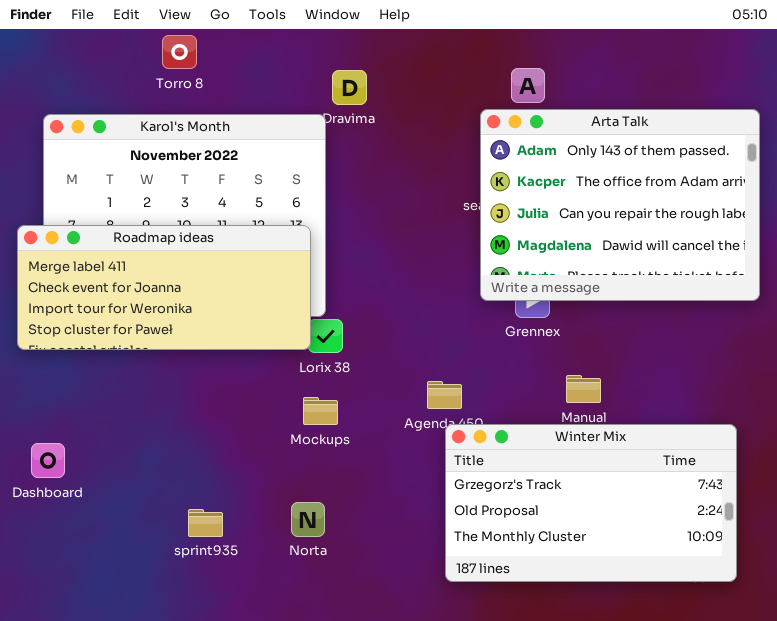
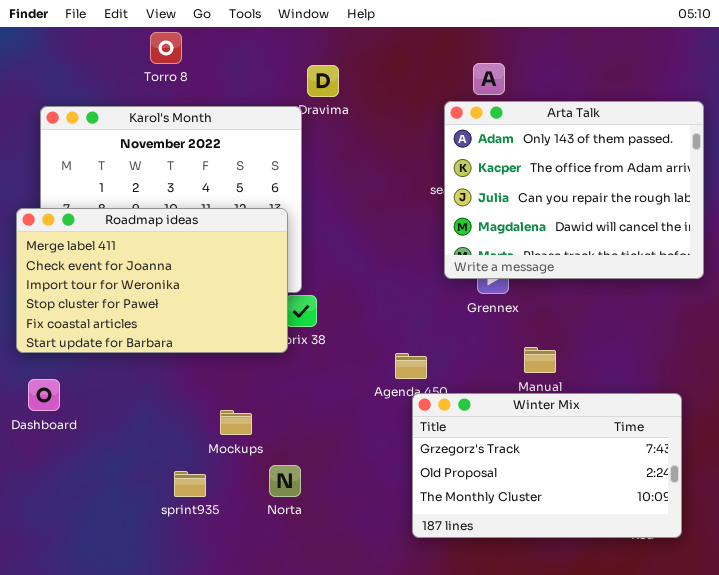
Roadmap ideas: [17,225,311,350] -> [16,208,288,353], resized
Mockups: [303,397,338,425] -> [220,410,252,435], moved
Dashboard: [31,443,65,478] -> [28,379,60,411], moved

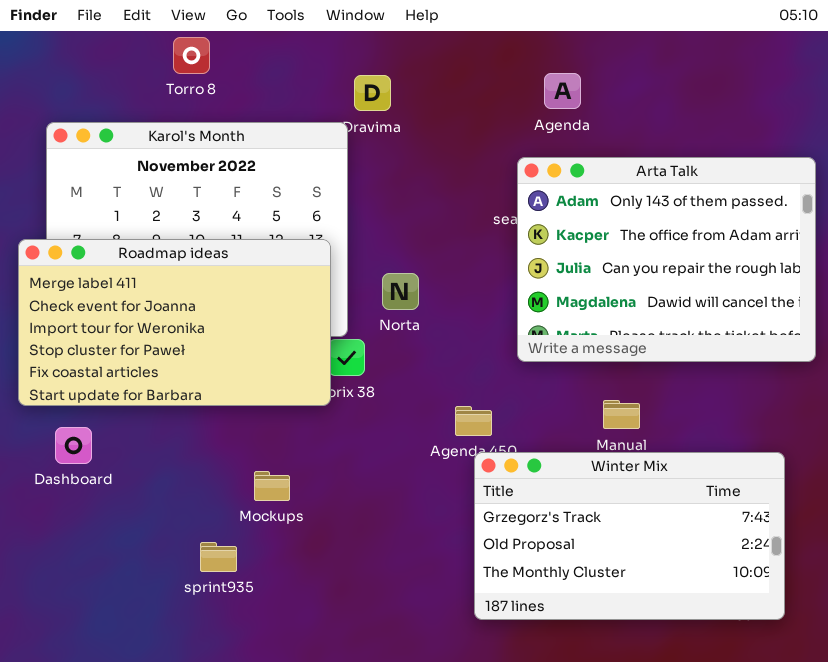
Arta Talk: [444,101,704,279] -> [517,157,816,362], moved
Dashboard: [28,379,60,411] -> [55,427,92,464], moved
Norta: [269,465,301,497] -> [382,273,419,310], moved

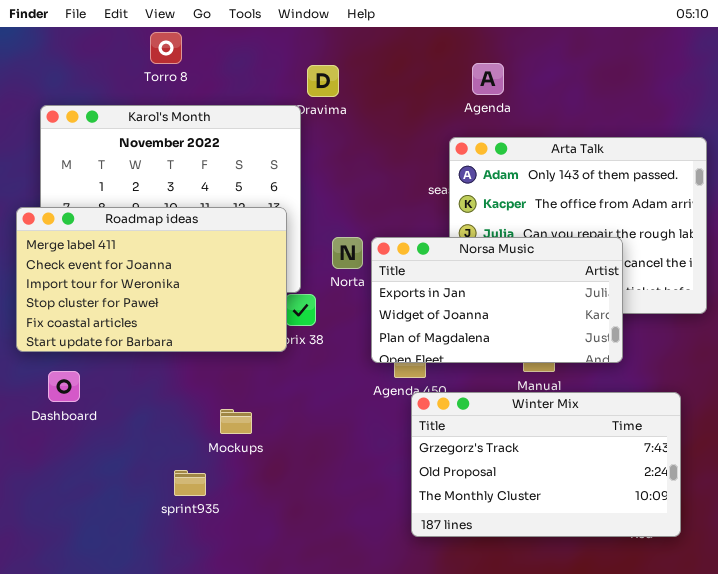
Norsa Music: none -> [371,237,623,363], opened

